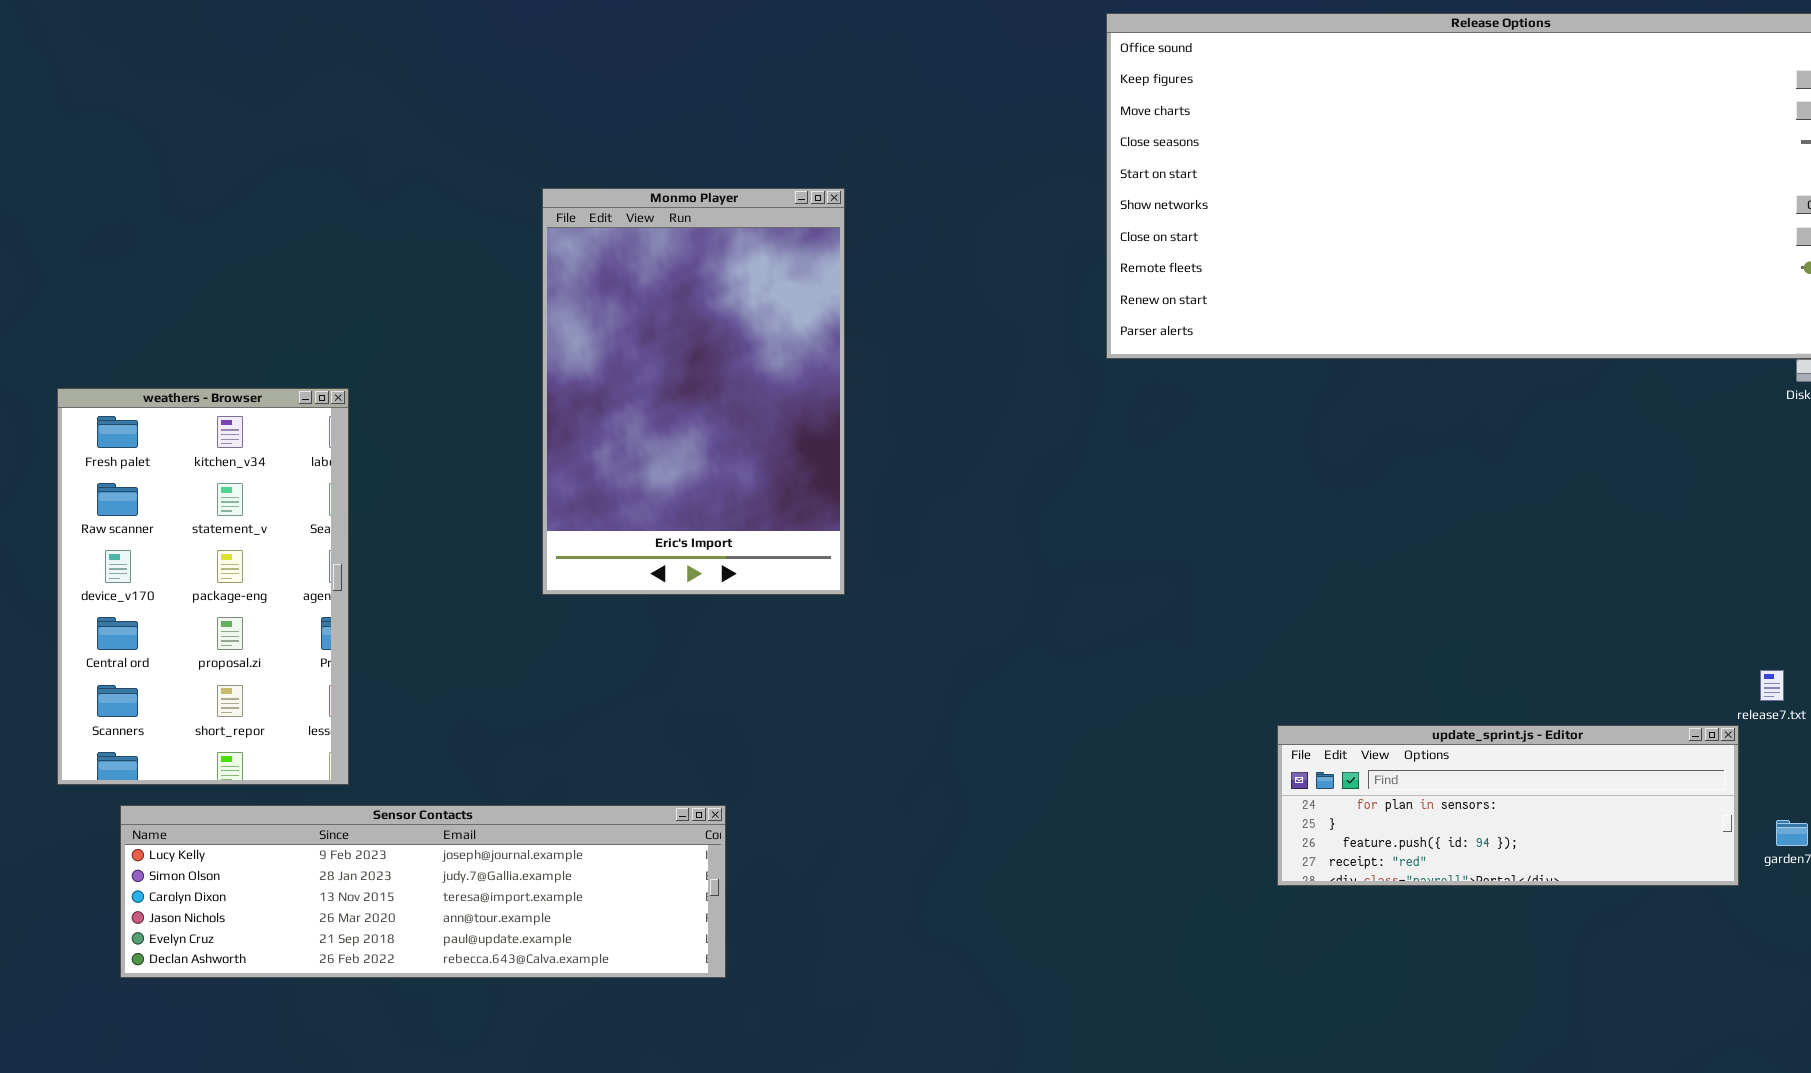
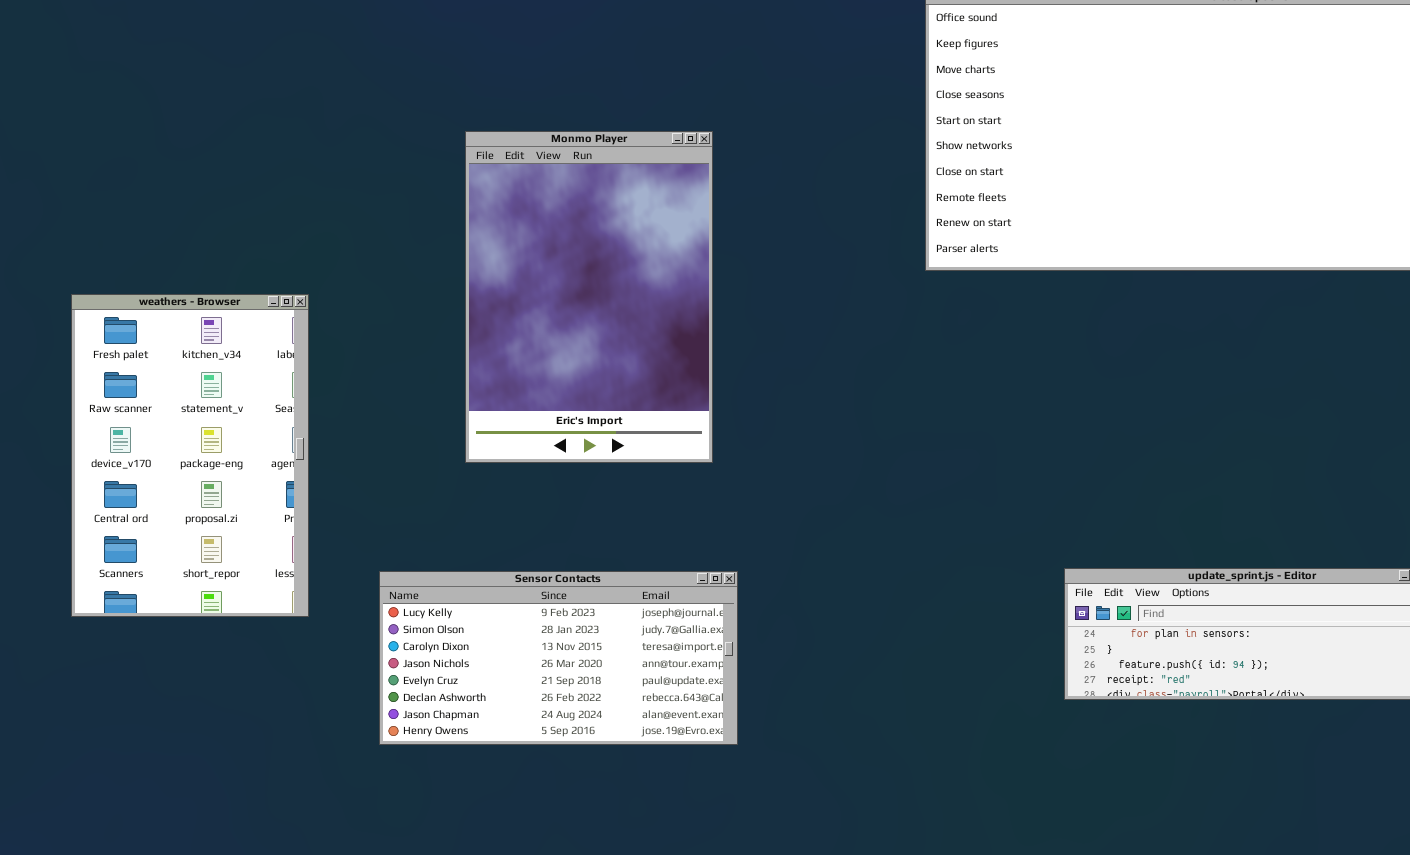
Sensor Contacts: [120,805,726,978] -> [379,571,738,745], moved, resized

